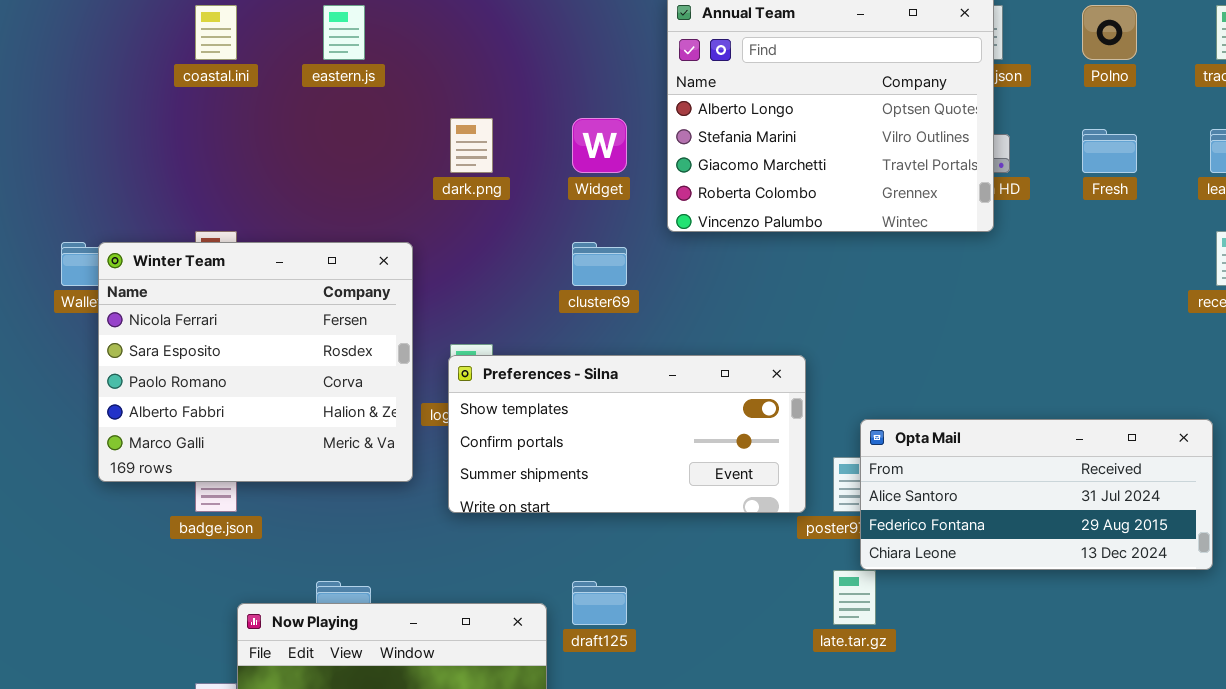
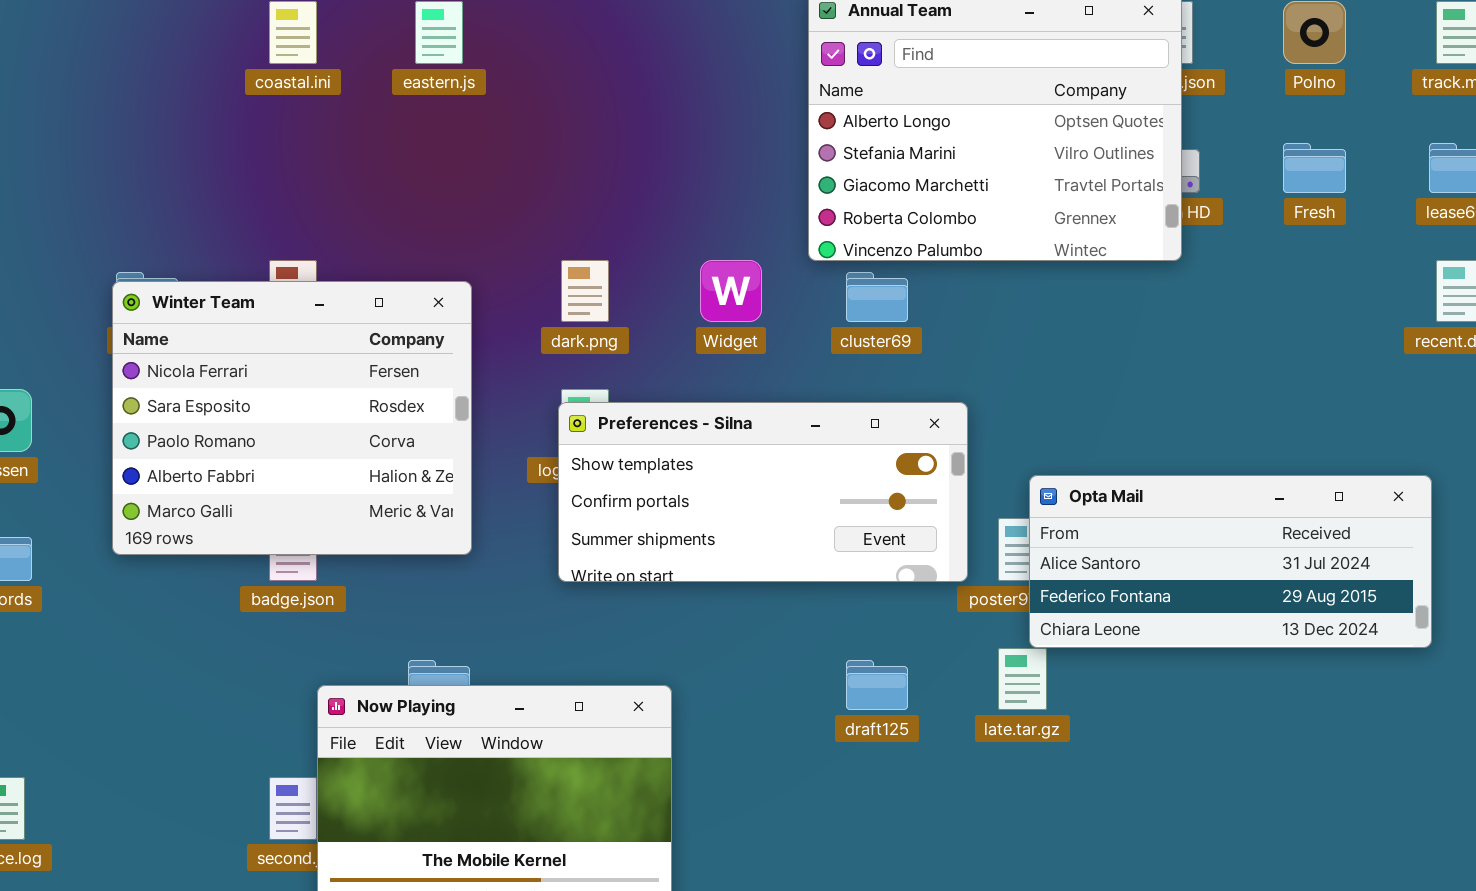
dark.png: [450,118,493,173] -> [561,260,609,322], moved
Widget: [572,118,627,173] -> [700,260,762,322], moved
Winter Team: [98,242,413,482] -> [112,281,472,555], moved
cluster69: [572,242,627,286] -> [846,272,908,322], moved
draft125: [572,581,627,625] -> [846,660,908,710], moved

